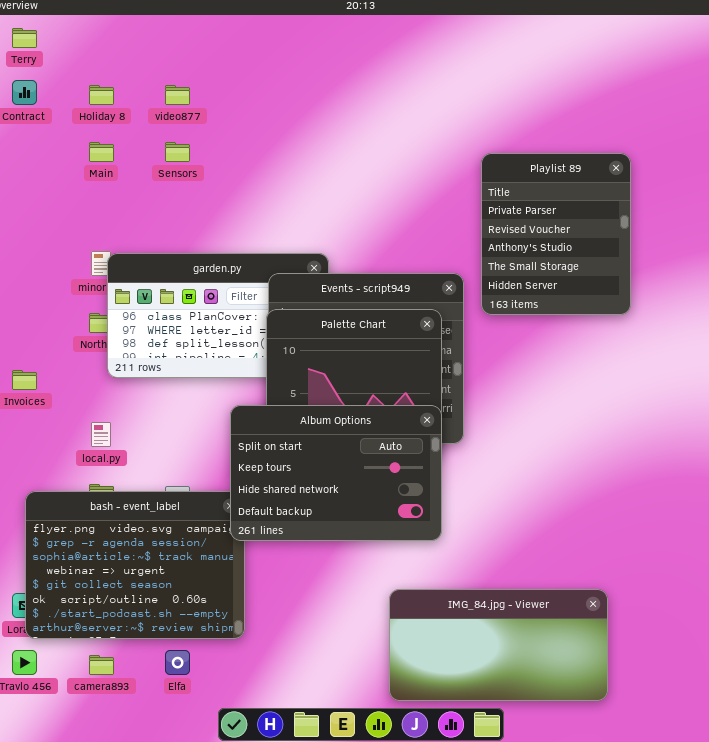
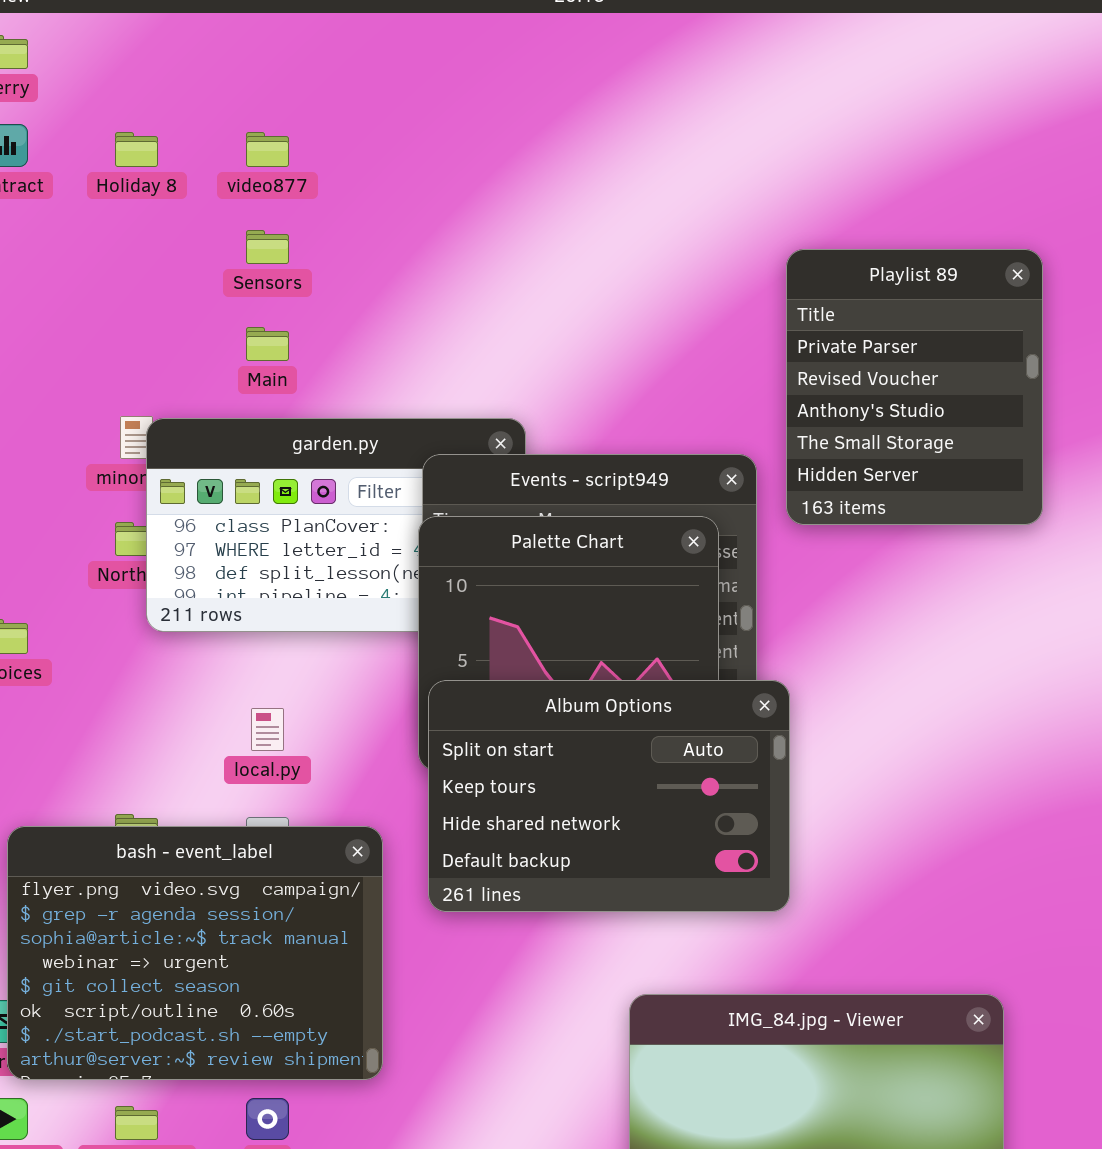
Main: [89,142,114,162] -> [246,327,289,361], moved
Album Options: [230,405,442,541] -> [428,680,790,912], moved
local.py: [91,422,111,447] -> [251,708,284,751], moved

